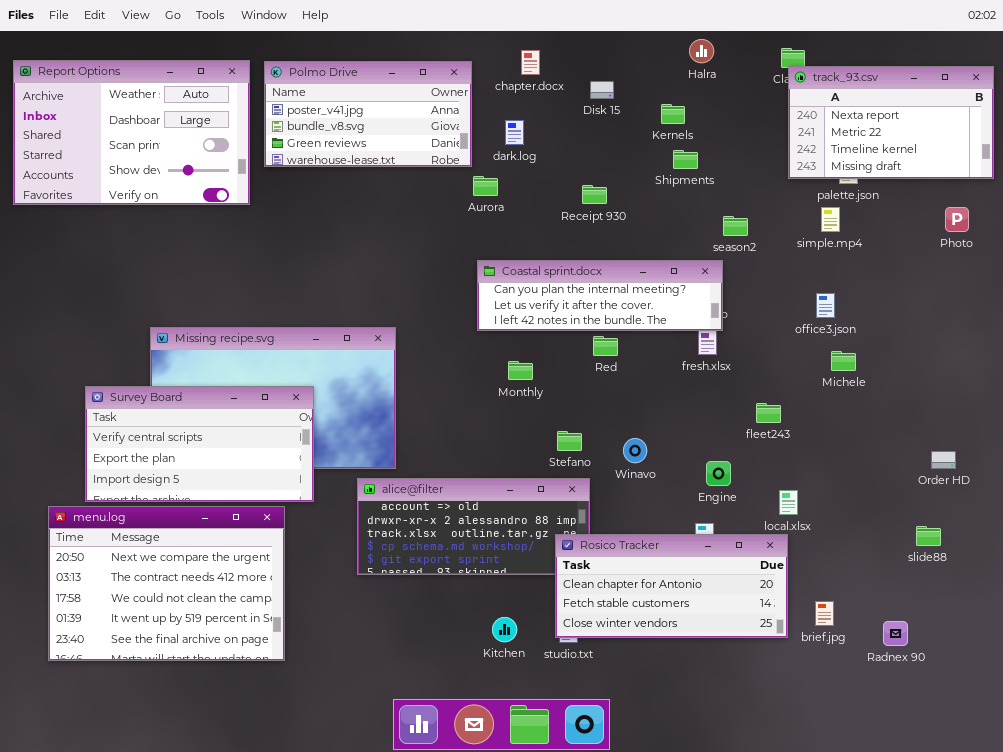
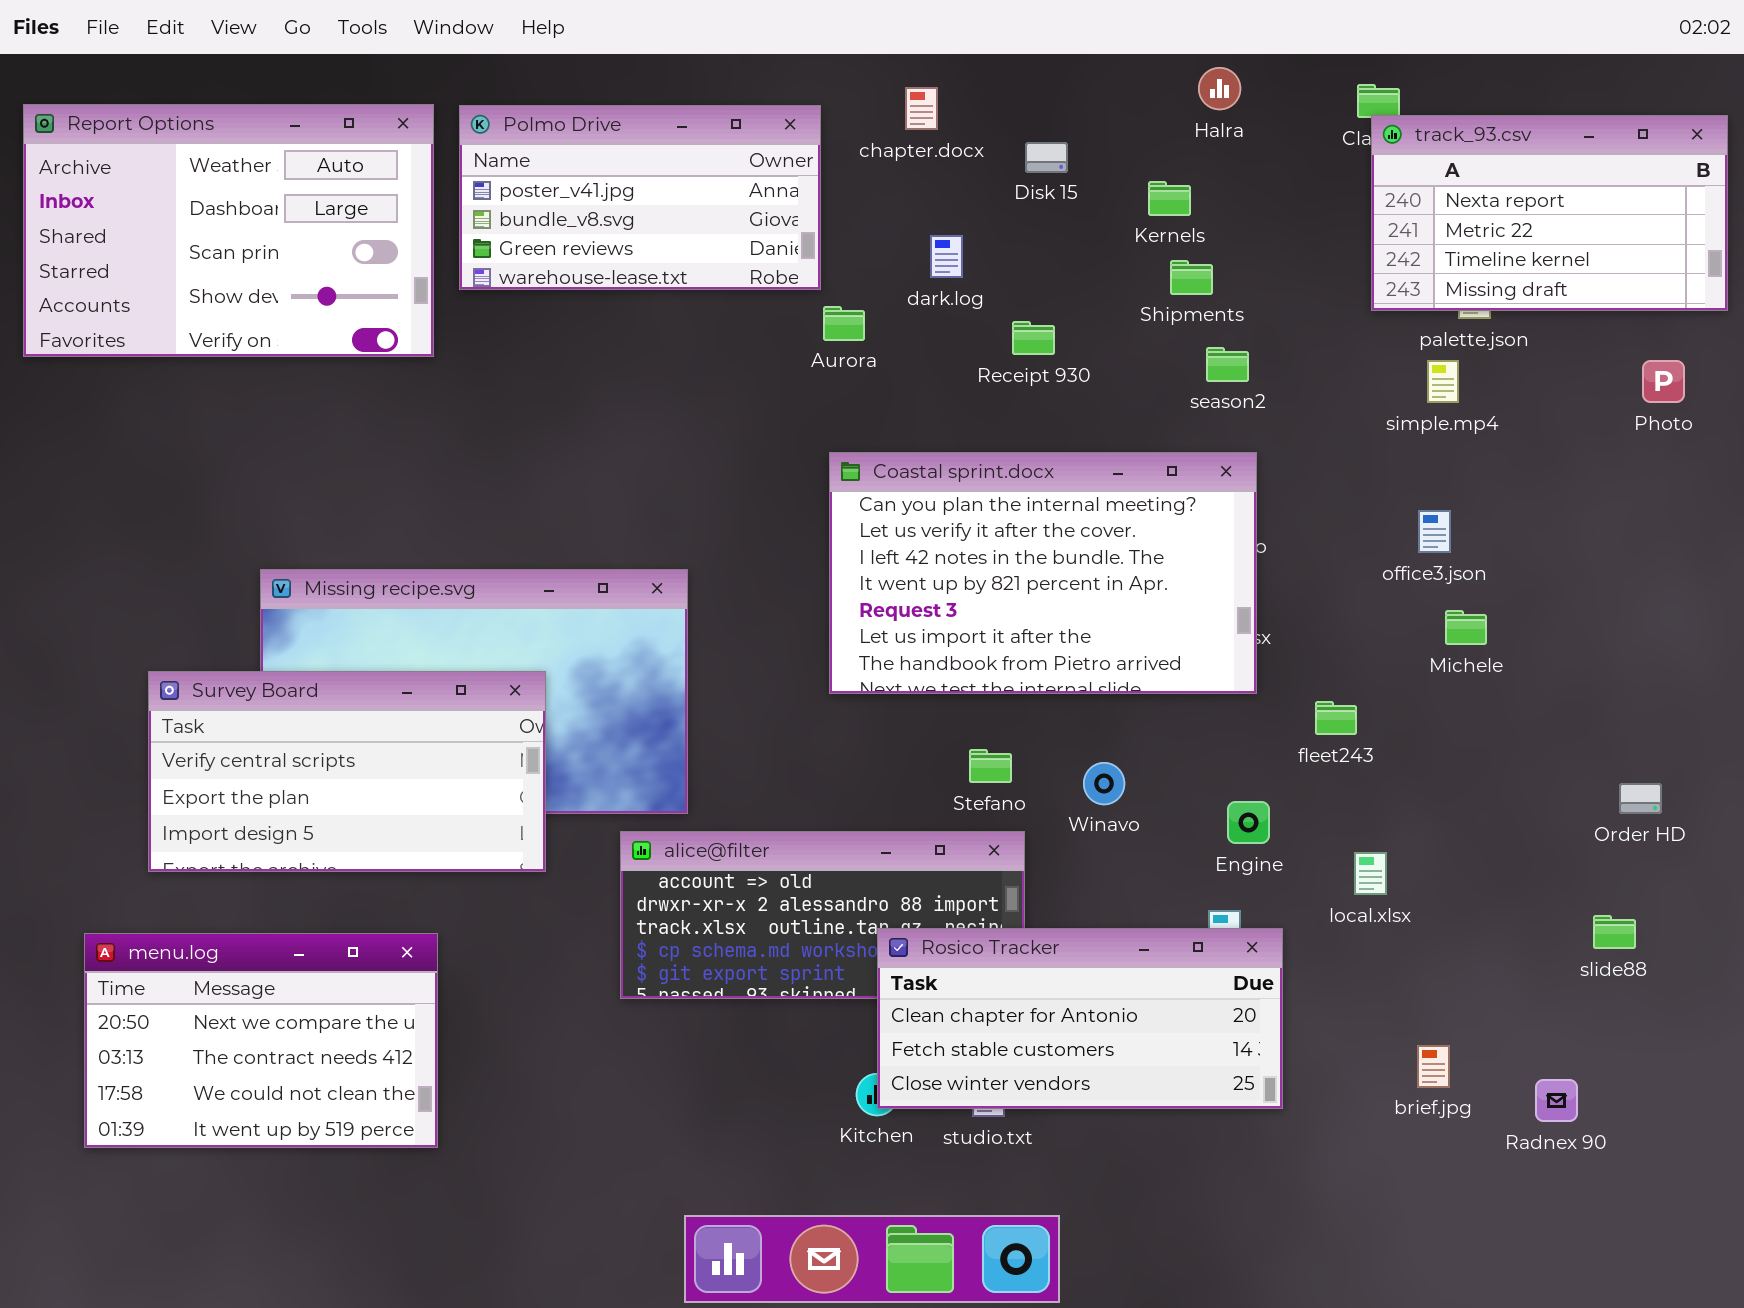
dark.log: [505,120,524,145] -> [930,235,963,278], moved
season2: [723,216,748,236] -> [1206,347,1249,382], moved
Coastal sprint.docx: [477,260,723,331] -> [829,452,1257,694], resized
menu.log: [48,506,285,661] -> [84,933,438,1148], resized
Rosico Tracker: [555,534,788,638] -> [877,928,1283,1109], moved

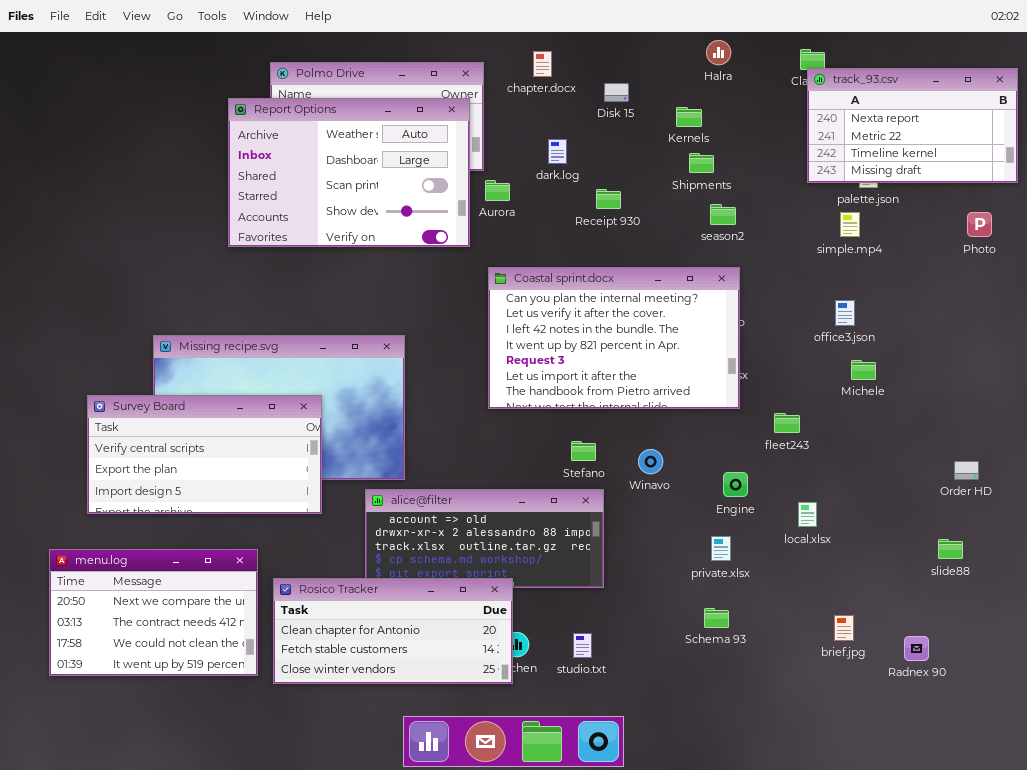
Report Options: [23,104,434,357] -> [228,98,470,247], moved
Rosico Tracker: [877,928,1283,1109] -> [273,578,513,684], moved

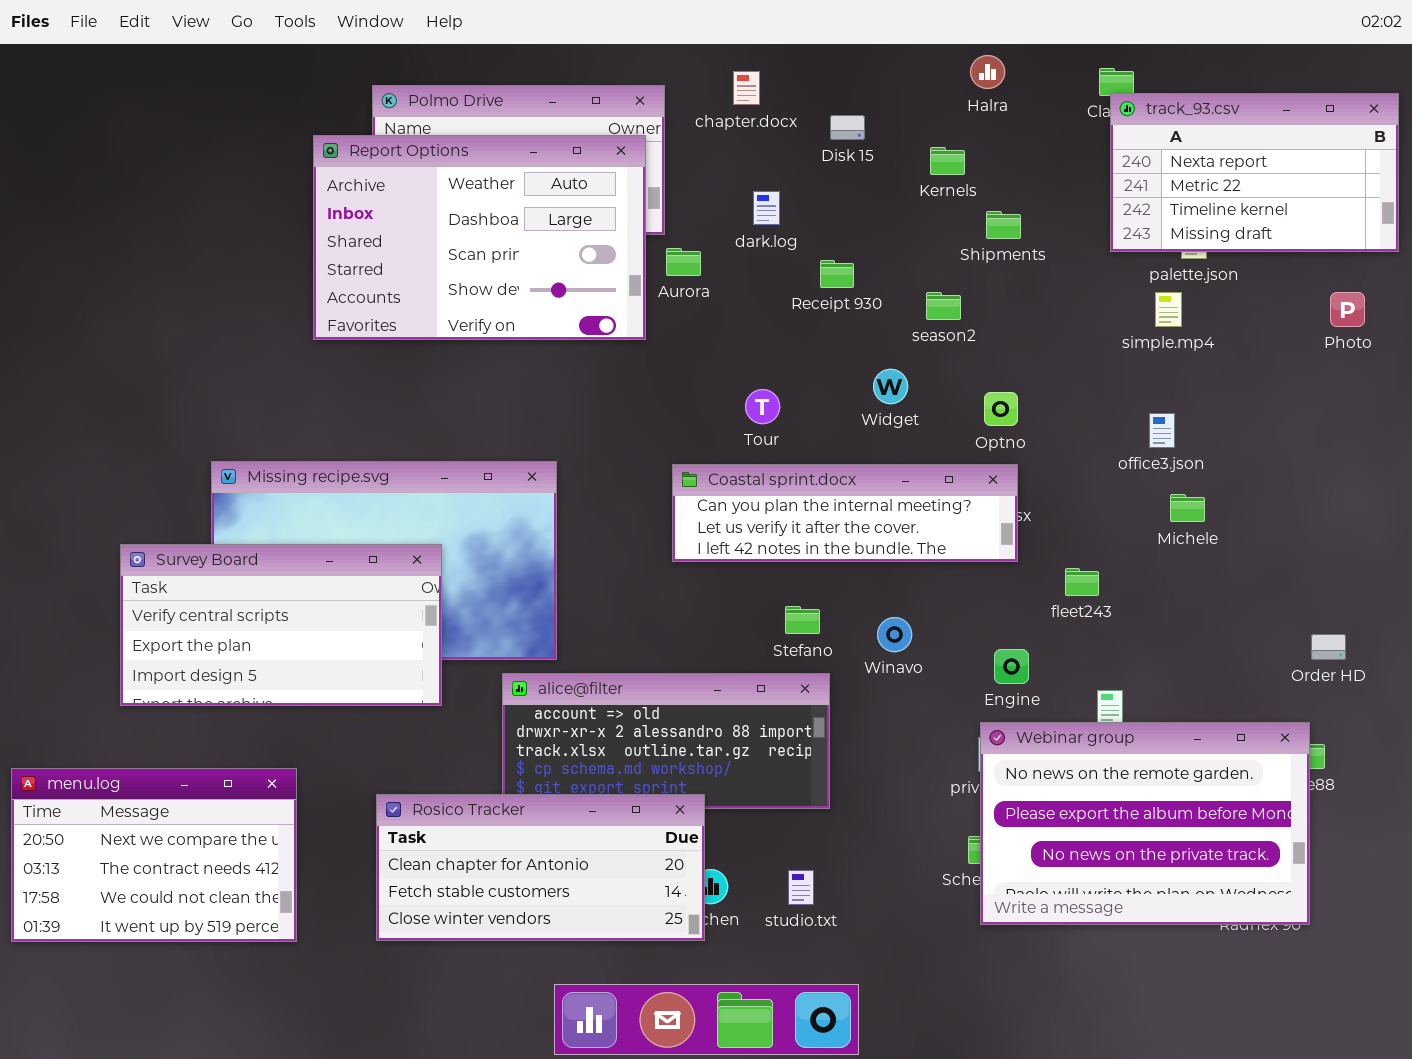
Shipments: [689,153,714,173] -> [986,211,1021,239], moved
season2: [710,204,736,225] -> [926,292,961,320], moved
Coastal sprint.docx: [488,267,740,409] -> [672,464,1018,562], resized
Webinar group: none -> [980,722,1310,925], opened
menu.log: [49,549,258,676] -> [11,768,297,942], moved

